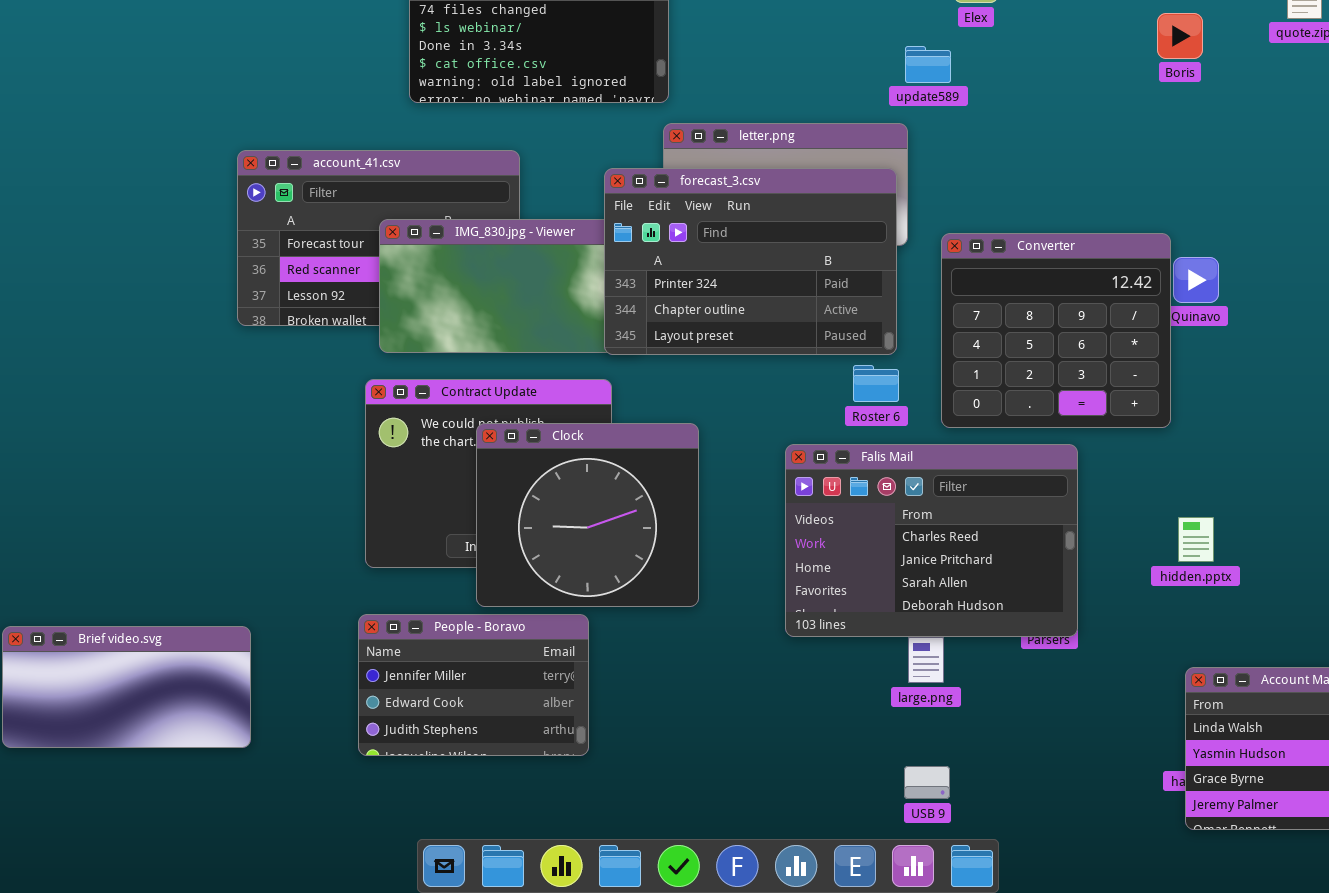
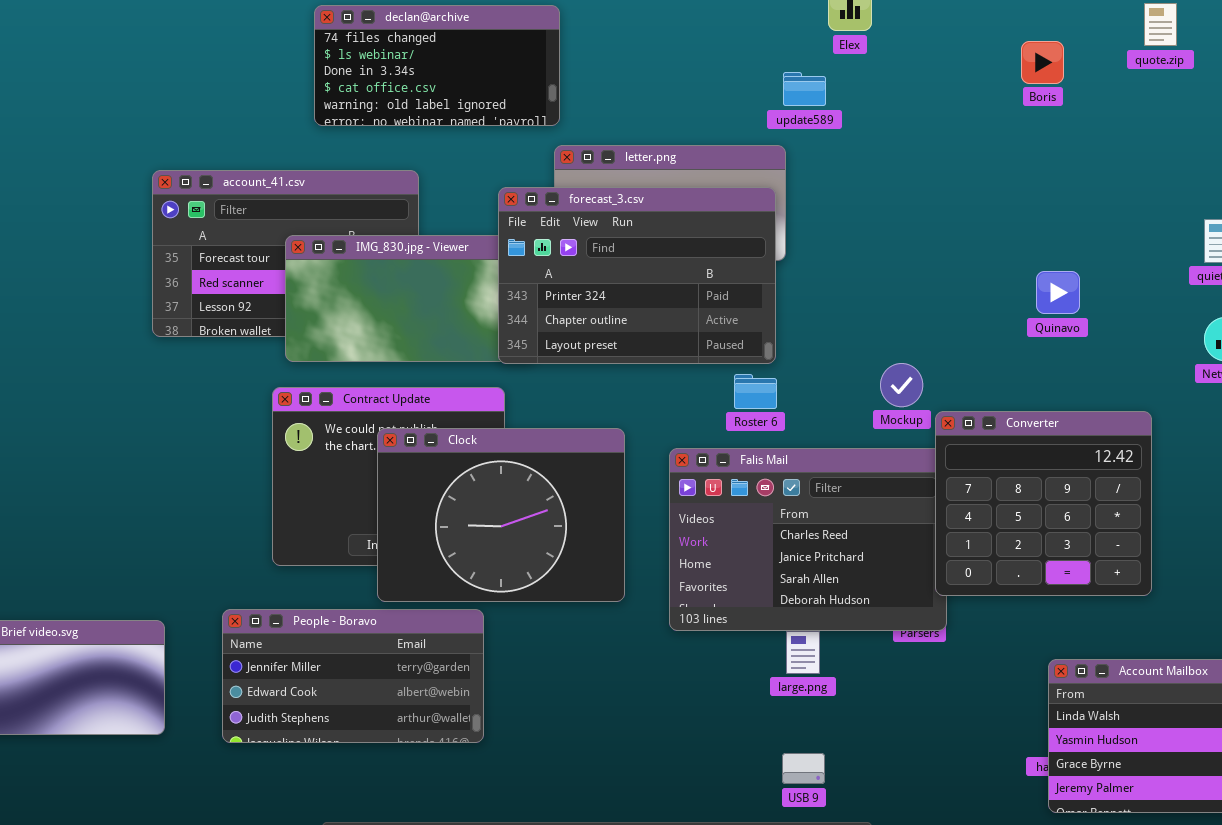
Converter: [941,233,1171,428] -> [935,411,1152,596], moved
Clock: [476,423,699,607] -> [377,428,625,602], resized
People - Boravo: [358,614,589,756] -> [222,609,484,743], resized

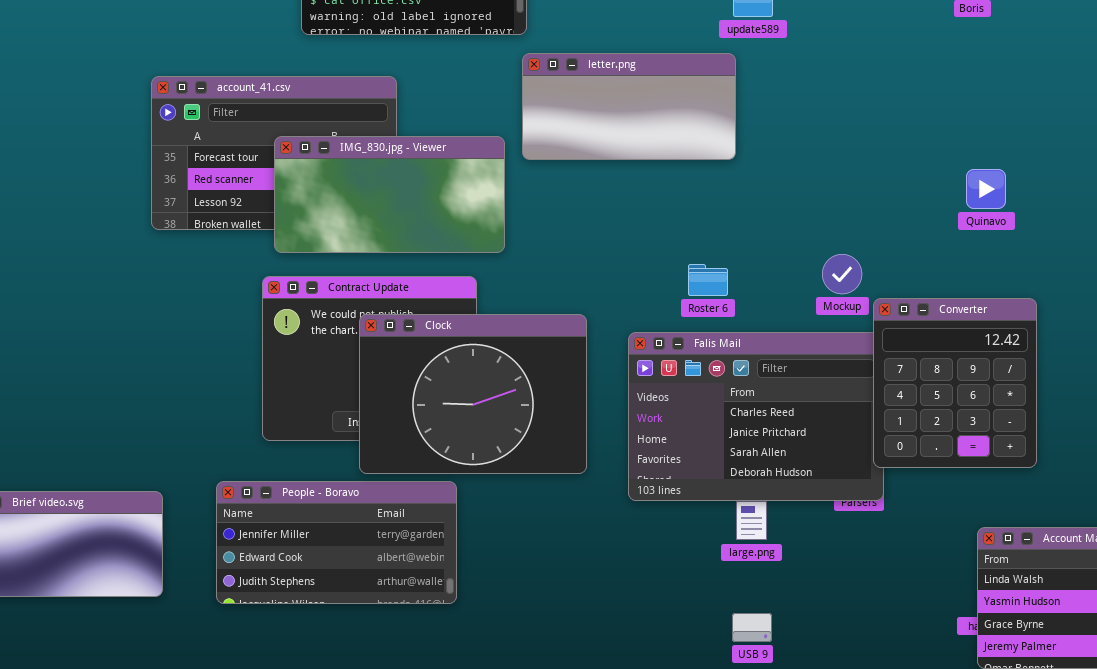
forecast_3.csv: [498,187,776,364] -> none, closed
Converter: [935,411,1152,596] -> [873,298,1037,468], resized

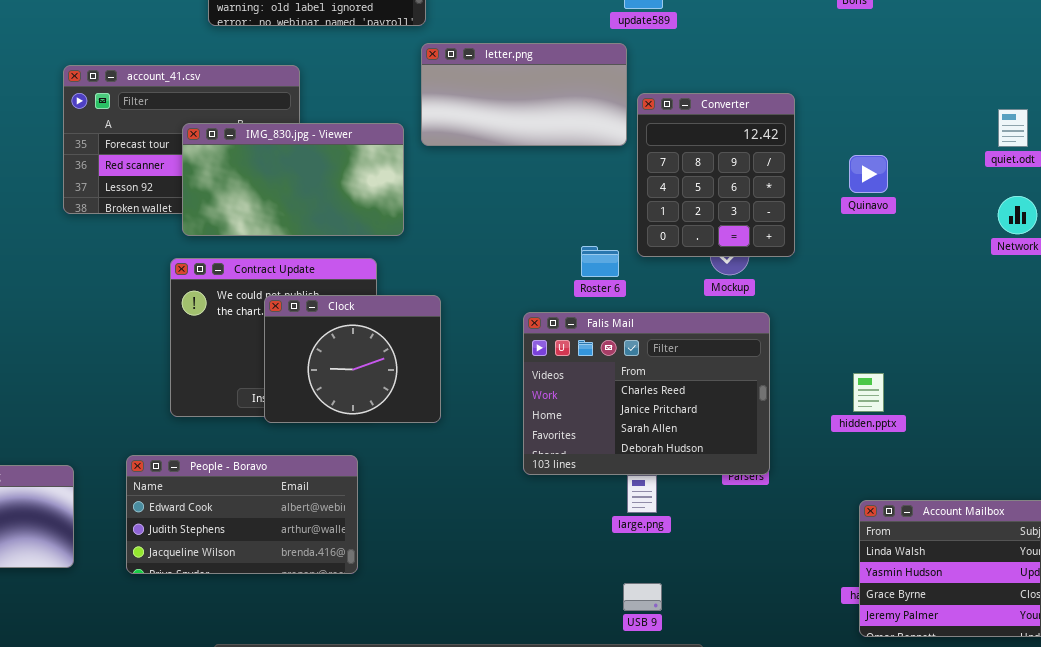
Converter: [873,298,1037,468] -> [637,93,795,257], moved
Clock: [359,314,587,474] -> [264,295,441,423], resized
People - Boravo: [216,481,457,604] -> [126,455,358,574], scrolled down 1 row

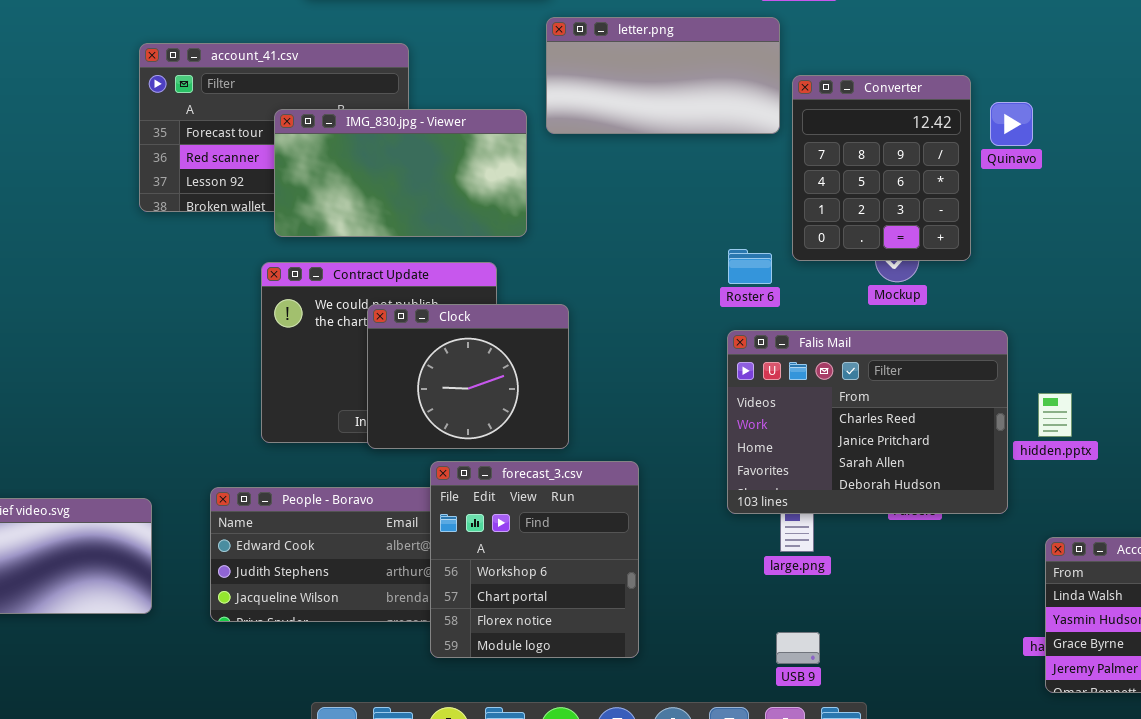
Quinavo: [849,155,888,193] -> [990,102,1033,146], moved
Falis Mail: [523,312,770,475] -> [727,330,1008,514], moved
forecast_3.csv: none -> [430,461,639,658], opened

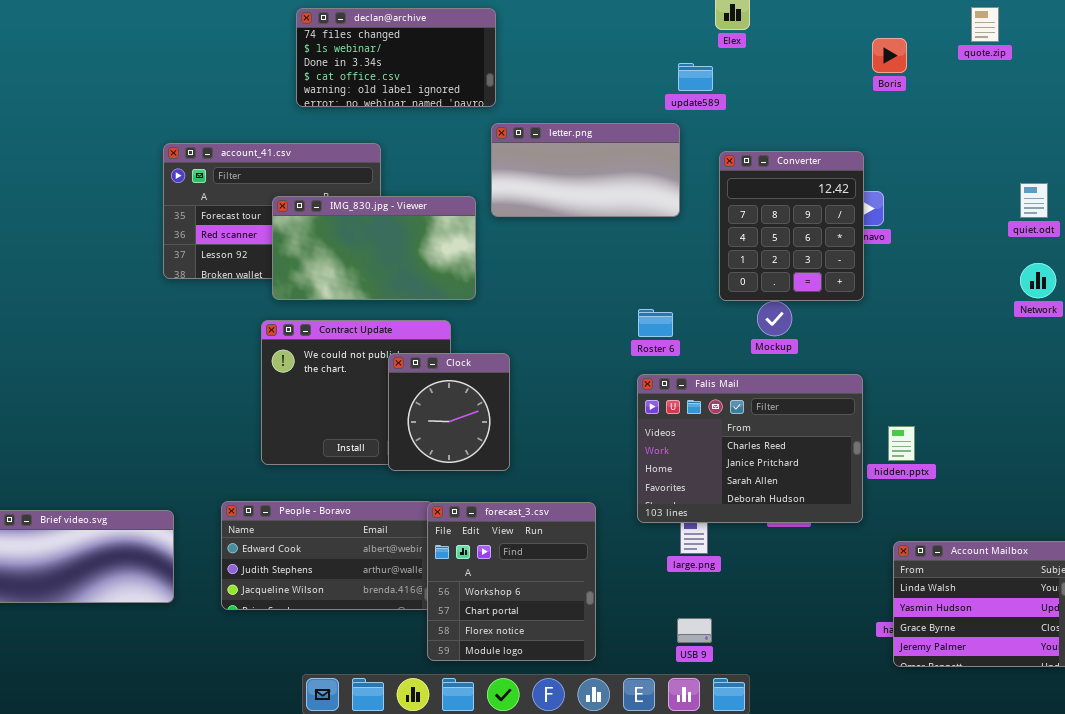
Converter: [792,75,971,261] -> [719,151,864,301], moved
Clock: [367,304,569,449] -> [388,353,510,471], resized
forecast_3.csv: [430,461,639,658] -> [427,502,596,661], moved

